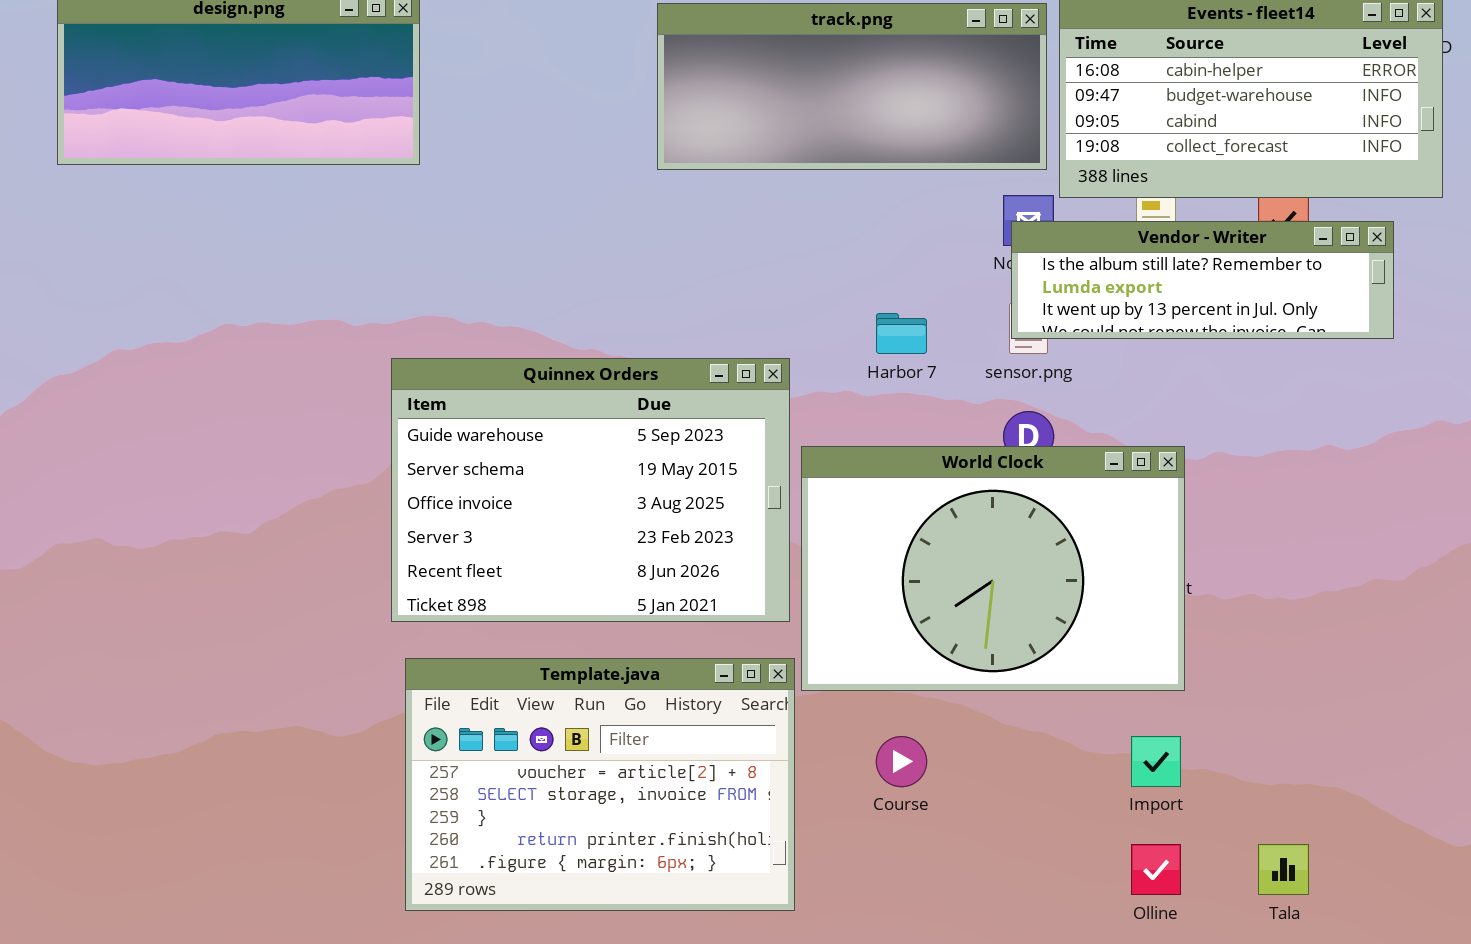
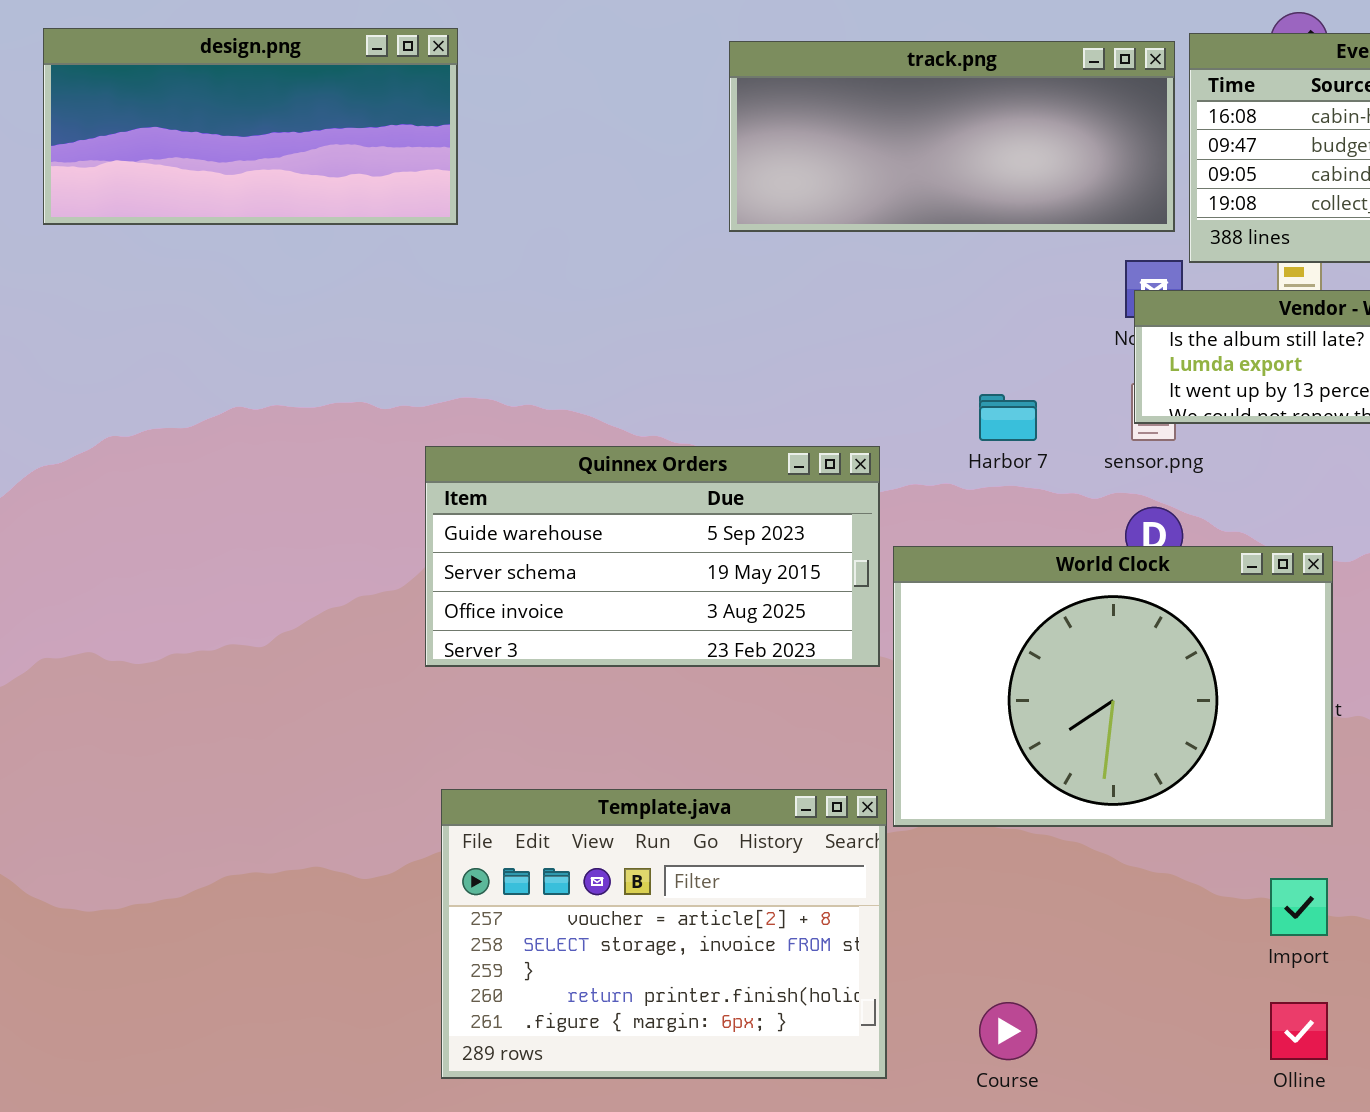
Quinnex Orders: [391,358,790,622] -> [425,446,880,667], resized
Course: [876,736,927,787] -> [979,1002,1037,1060], moved

